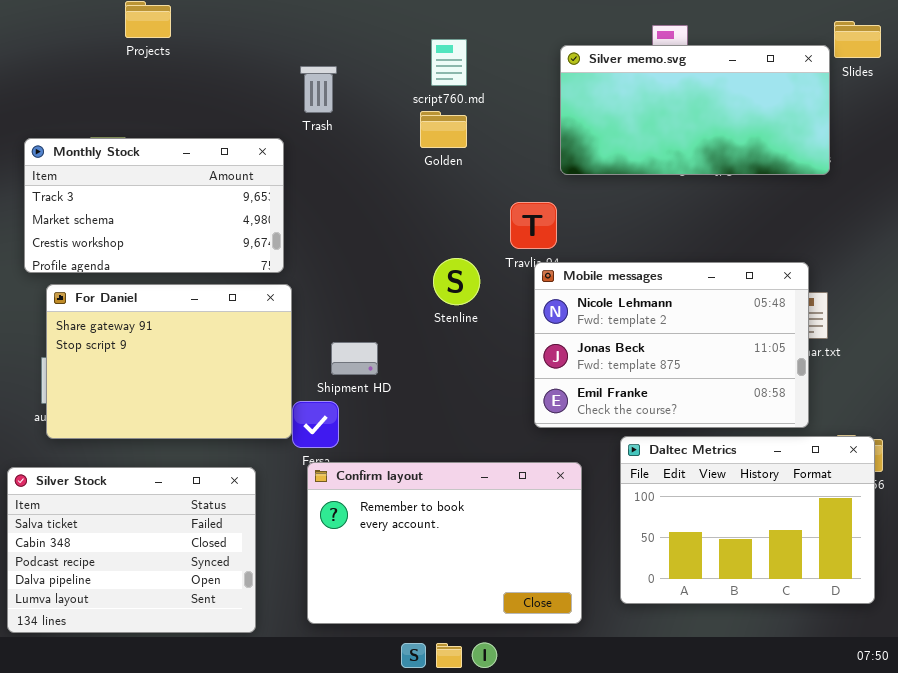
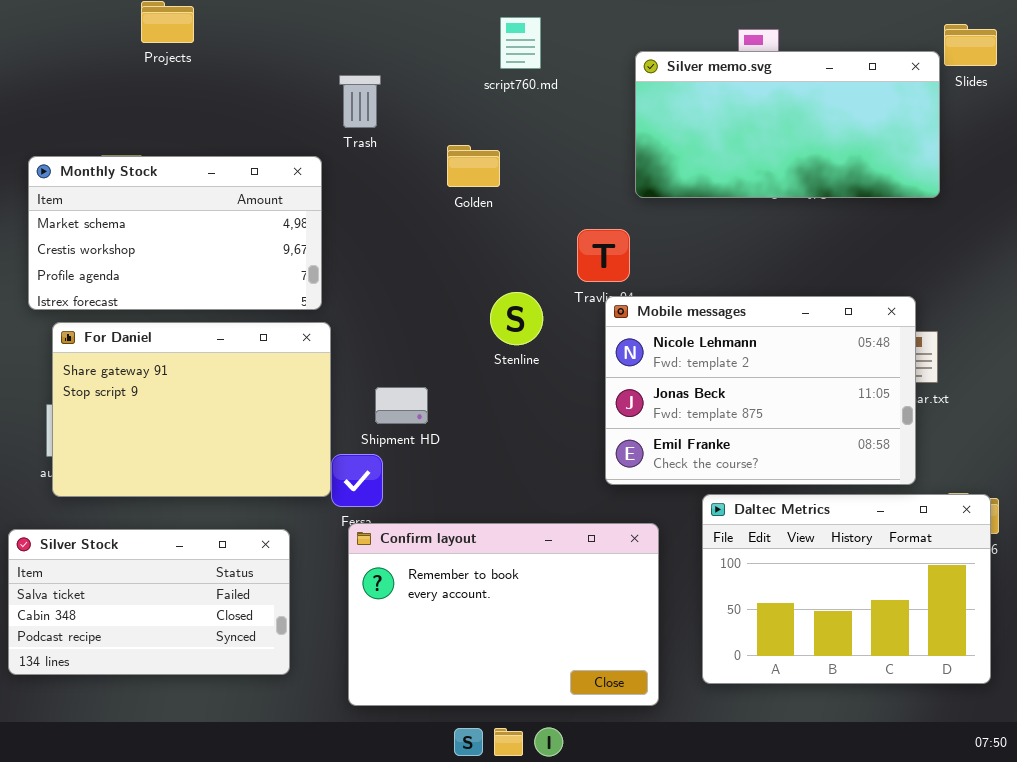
script760.md: [431,39,467,86] -> [500,17,541,69], moved
Golden: [420,111,467,148] -> [447,145,500,187], moved
Monthly Stock: [24,138,284,273] -> [28,156,322,310], scrolled down 1 row
Silver Stock: [7,467,256,633] -> [8,529,290,675], resized

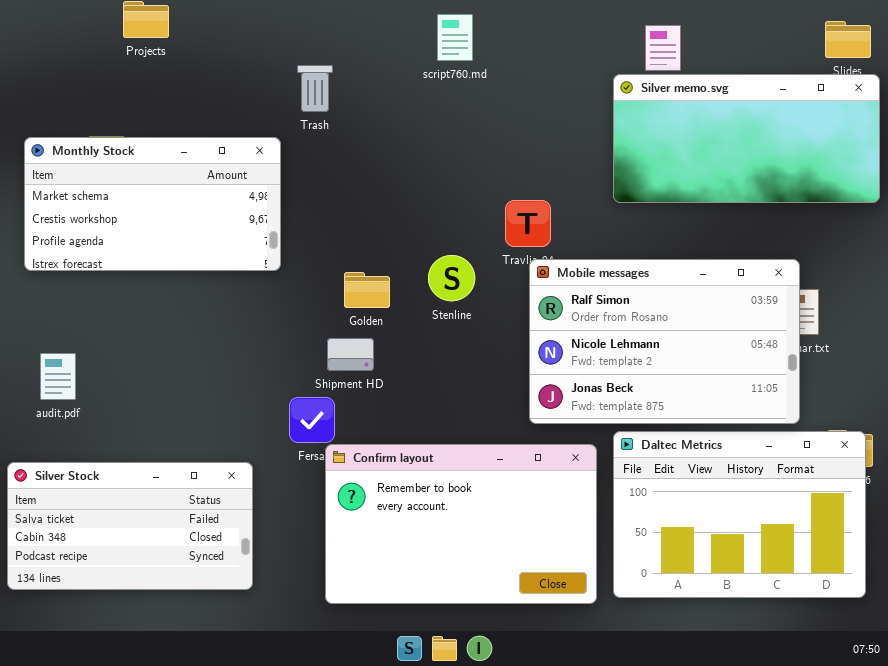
Silver memo.svg: [635,51,940,198] -> [613,74,880,203], moved
Golden: [447,145,500,187] -> [344,272,390,308], moved
Mobile messages: [605,296,916,485] -> [529,259,800,424], scrolled up 1 row
For Daniel: [52,322,331,497] -> none, closed
Confirm layout: [348,523,659,706] -> [325,444,597,604], moved

